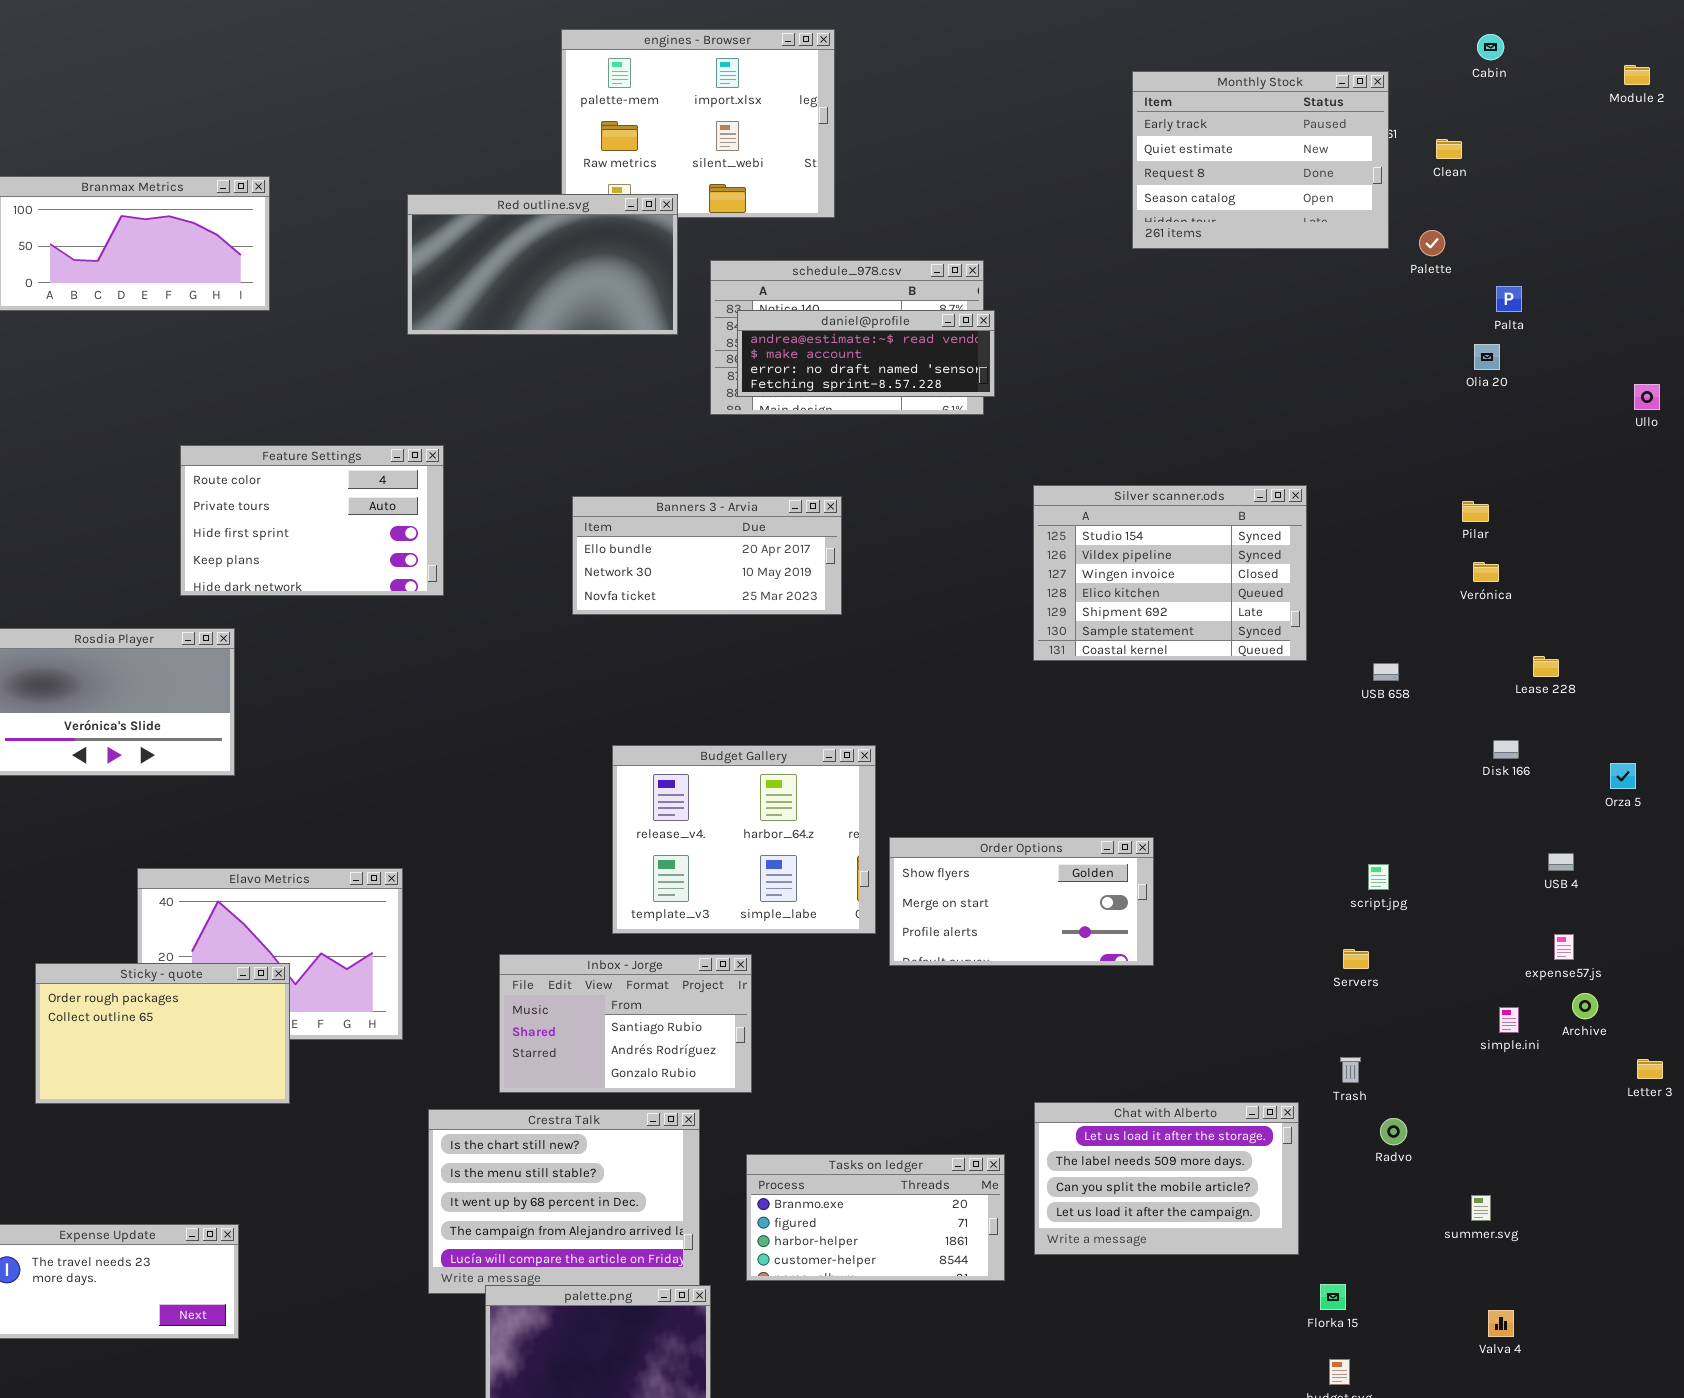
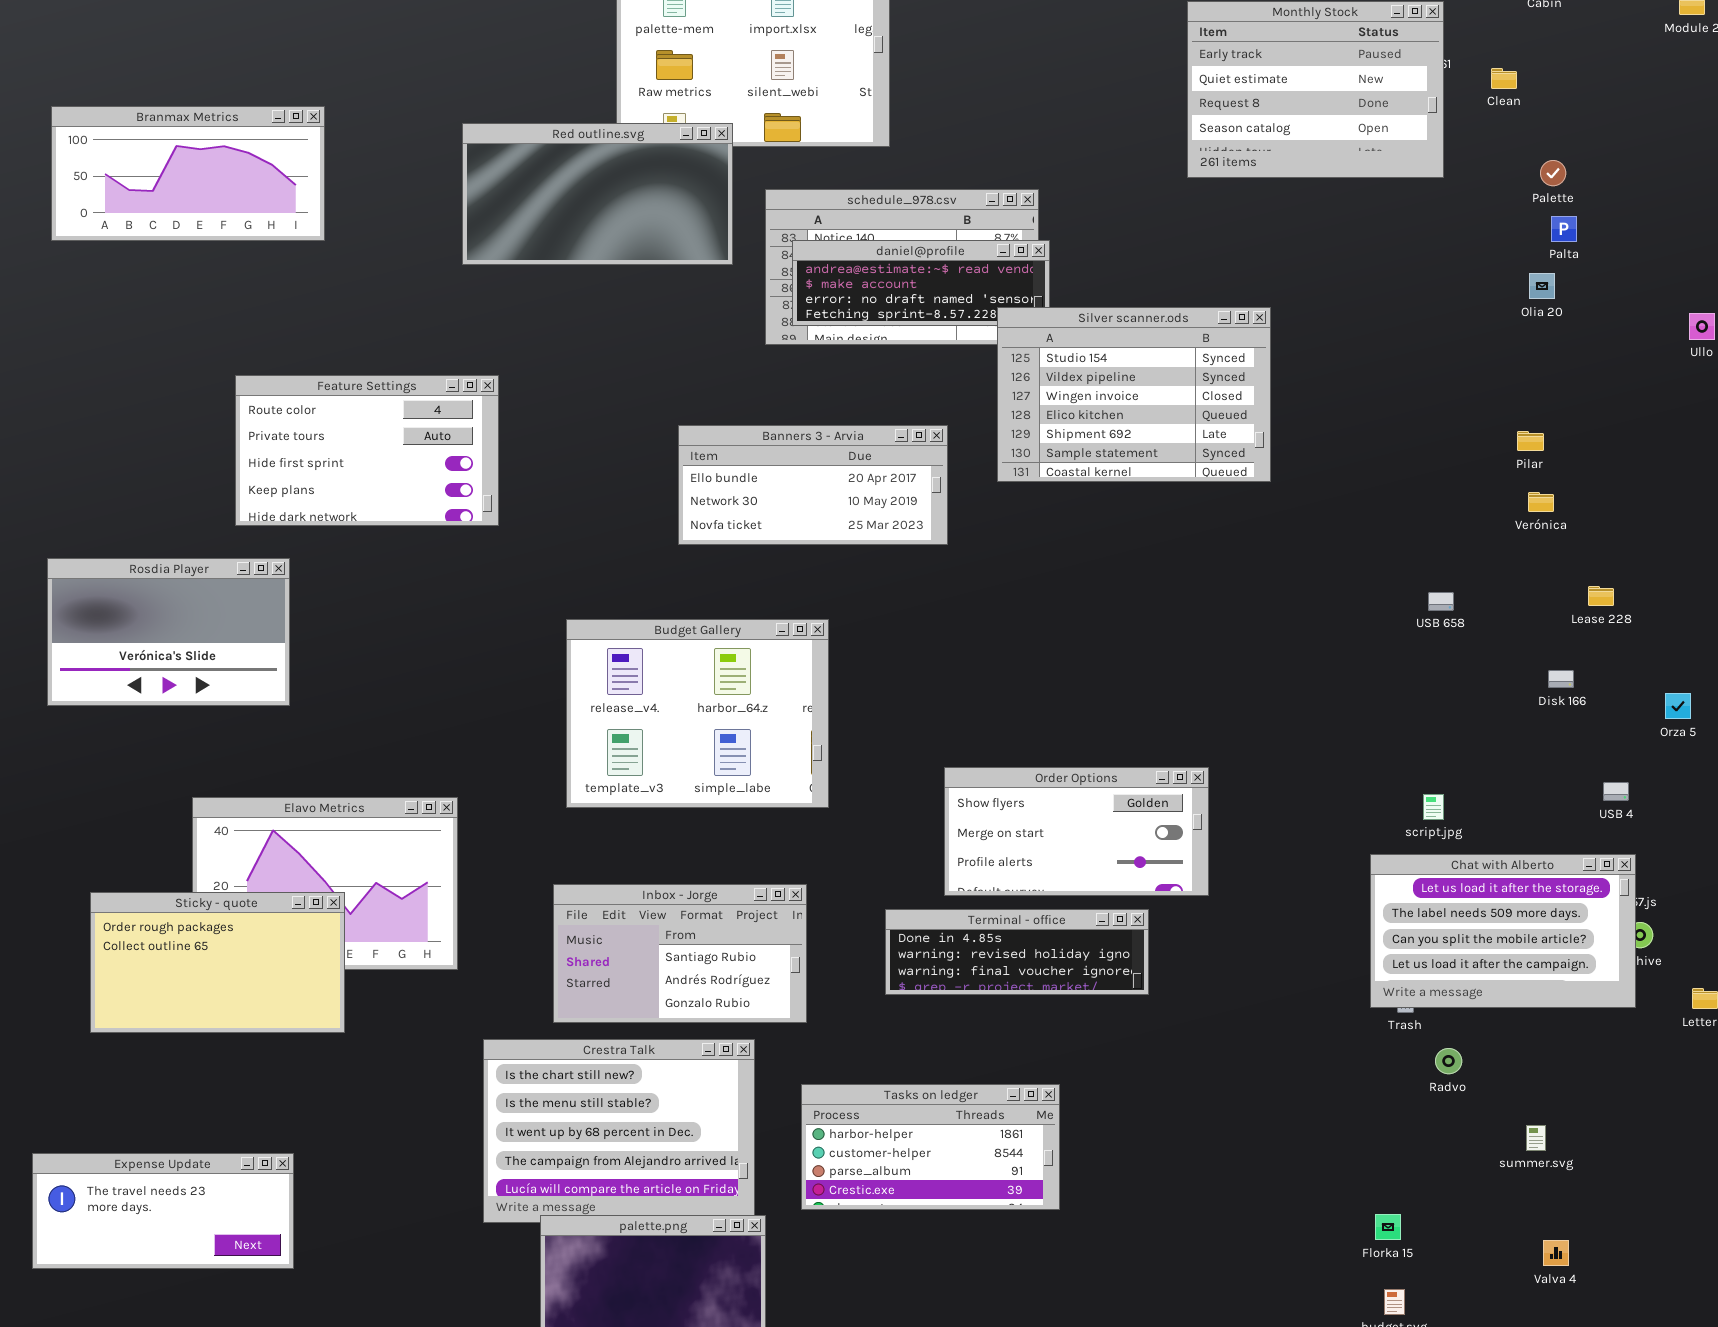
Palette: [1419,230,1445,256] -> [1540,160,1566,186], moved
Silver scanner.ods: [1033,485,1307,661] -> [997,307,1271,482], moved
Banners 3 - Arvia: [572,496,842,615] -> [678,425,948,545], moved
Budget Gallery: [612,745,876,934] -> [566,619,829,808], moved
Terminal - office: none -> [885,909,1149,995], opened
Chat with Alberto: [1034,1102,1299,1255] -> [1370,854,1636,1008], moved
Tasks on ledger: [746,1154,1005,1281] -> [801,1084,1060,1210], scrolled down 2 rows

